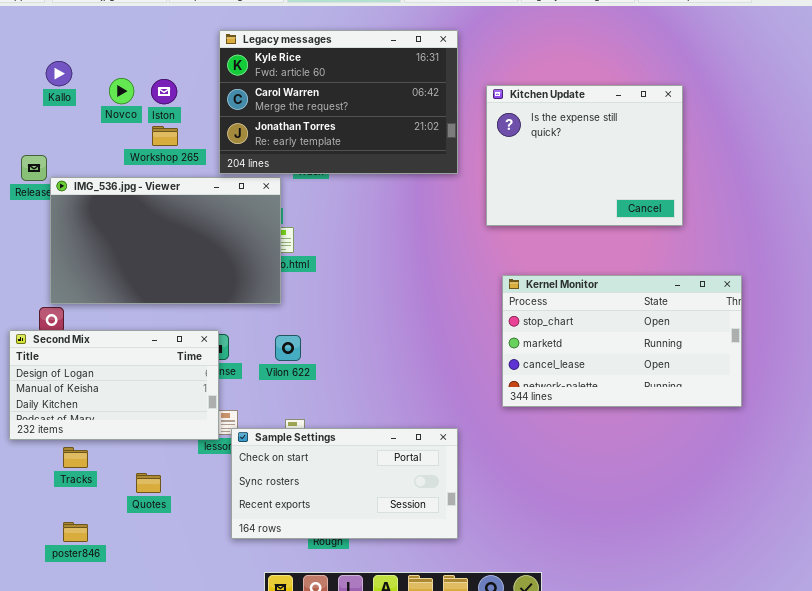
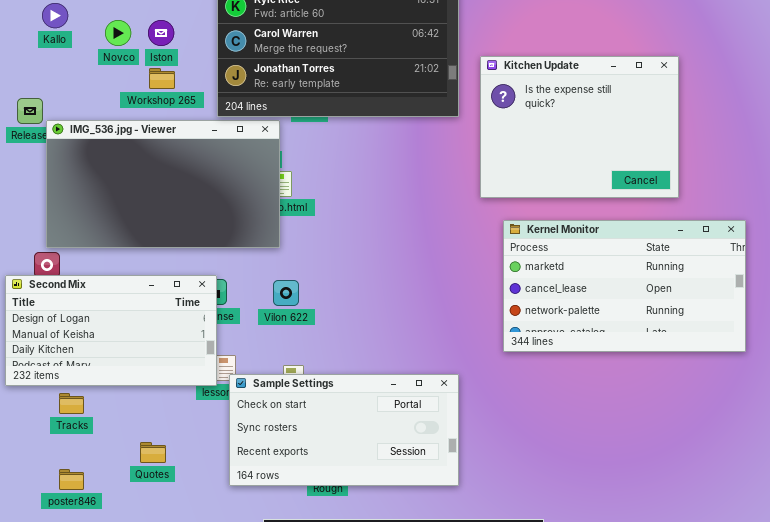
Kitchen Update: [486,85,683,226] -> [480,56,679,198], moved
Kernel Monitor: [502,275,742,407] -> [503,220,746,352], scrolled down 1 row
Quotes: [136,473,161,493] -> [140,442,166,463], moved

